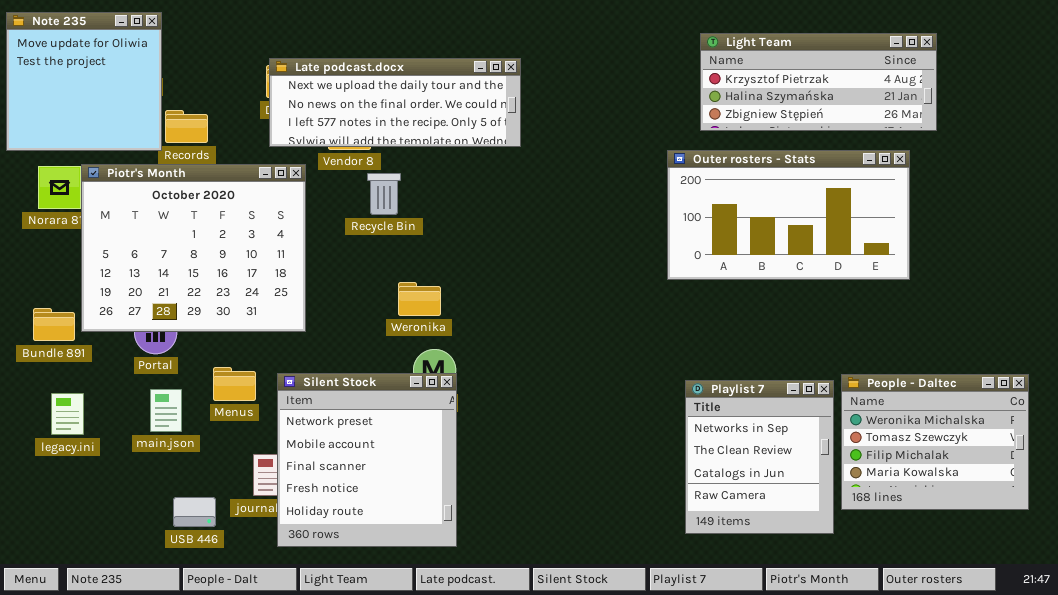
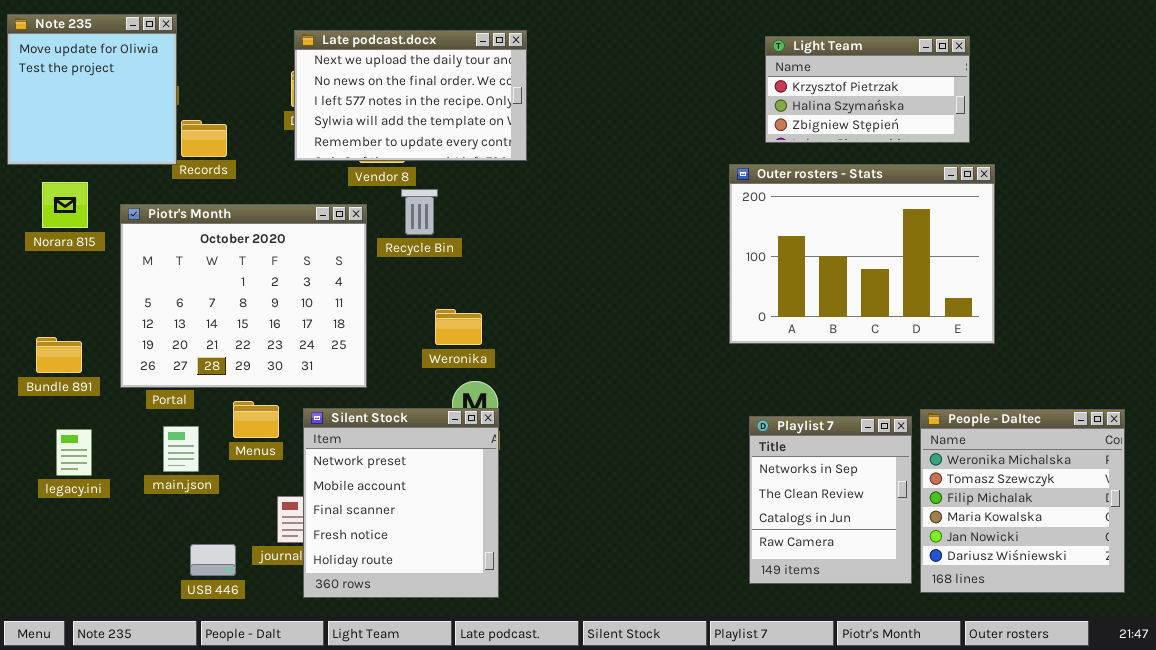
Light Team: [700,33,937,131] -> [765,36,970,143], resized
Late podcast.docx: [269,58,521,147] -> [294,30,527,161], resized
Outer rosters - Stats: [667,150,910,280] -> [729,164,995,344], resized
Piotr's Month: [81,164,306,332] -> [120,204,367,388], moved
People - Daltec: [841,374,1029,510] -> [920,409,1125,593], resized

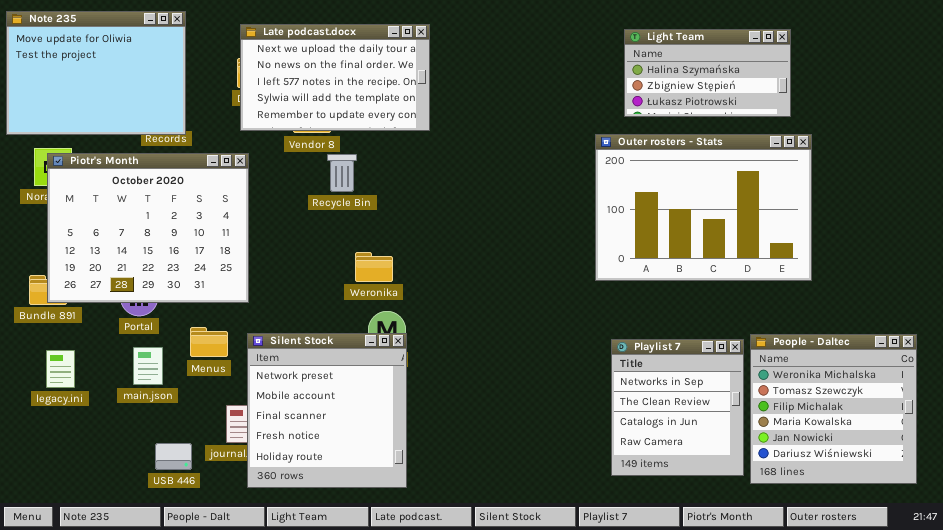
Note 235: [7,14,177,165] -> [6,11,186,135], resized
Light Team: [765,36,970,143] -> [624,29,791,117], scrolled down 1 row
Piotr's Month: [120,204,367,388] -> [47,153,249,303], moved

